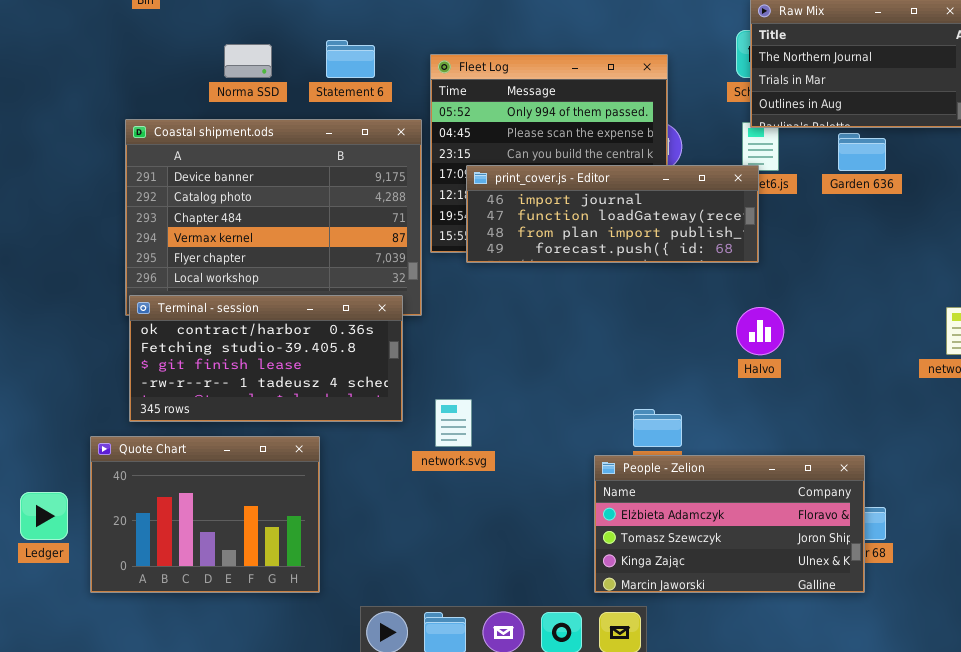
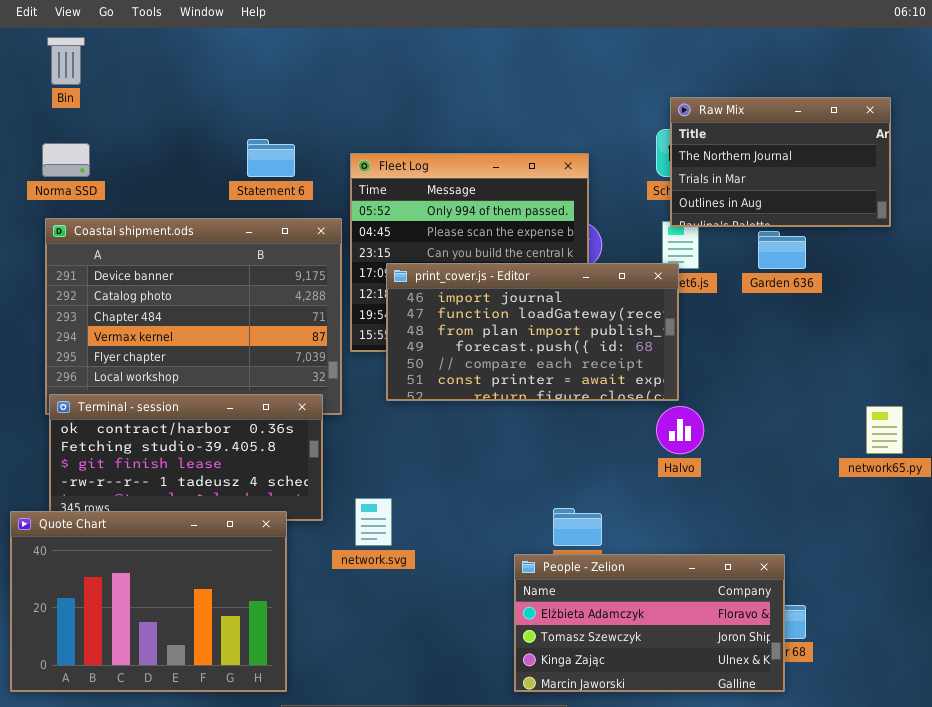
Norma SSD: [224,44,272,78] -> [42,143,90,177], moved
print_cover.js - Editor: [466,165,759,263] -> [386,263,679,401], resized
Quote Chart: [90,436,320,593] -> [10,511,287,692], resized

